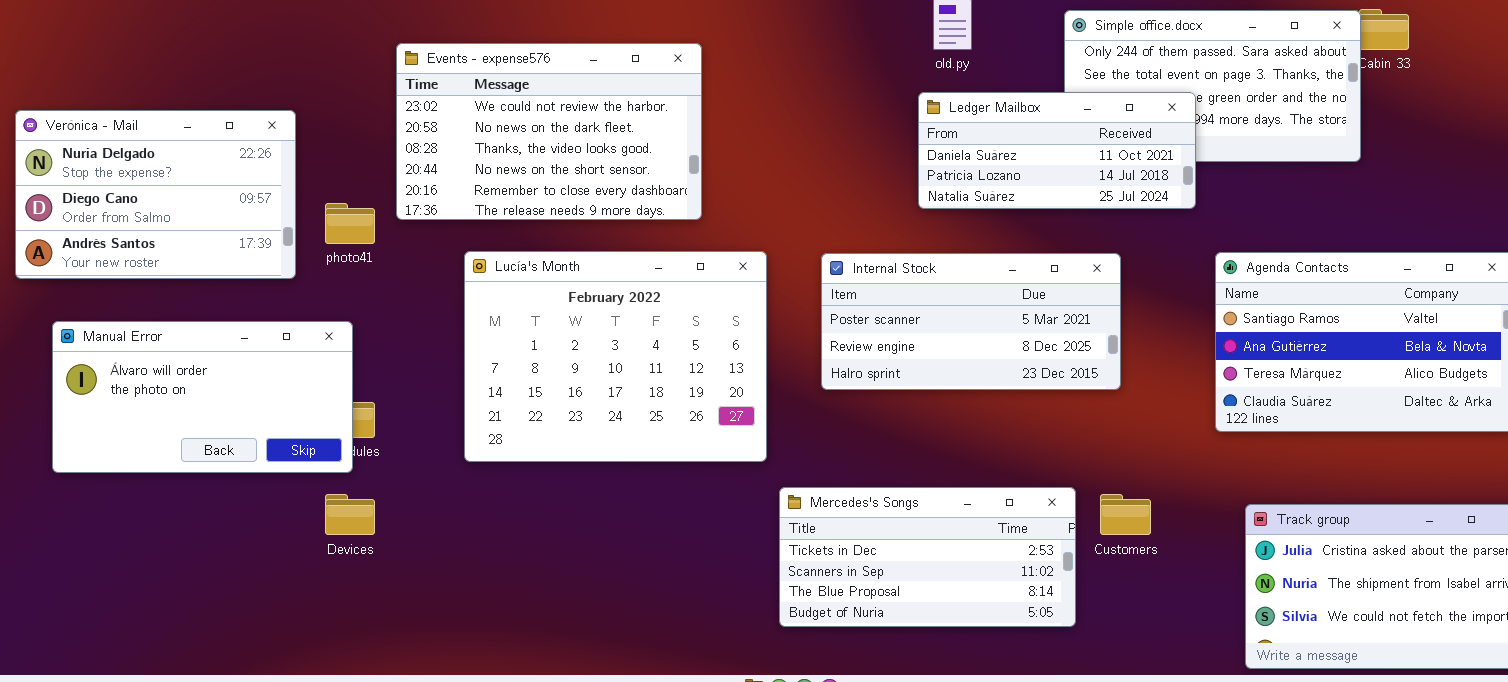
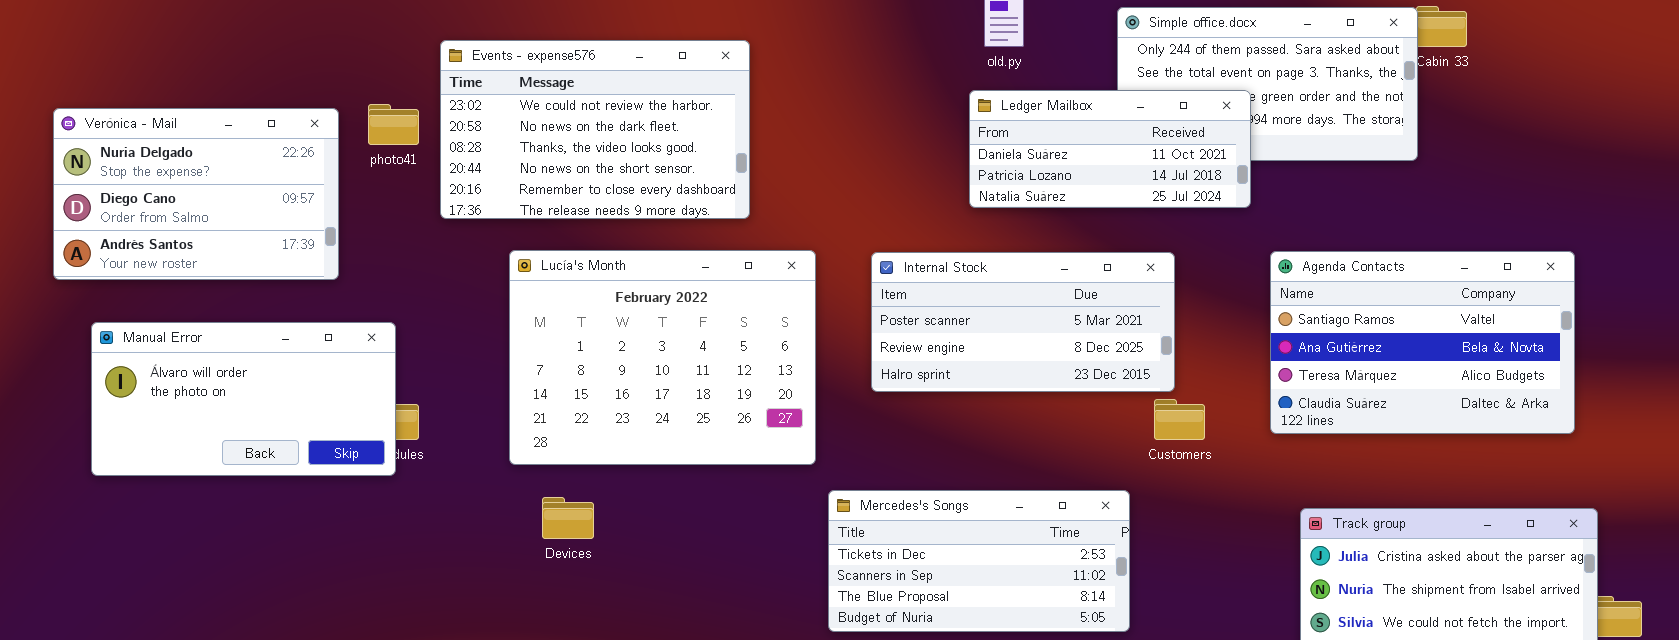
photo41: [325,203,375,244] -> [368,104,419,145], moved
Devices: [325,494,375,535] -> [542,497,594,539], moved
Customers: [1100,494,1151,535] -> [1154,399,1205,440], moved

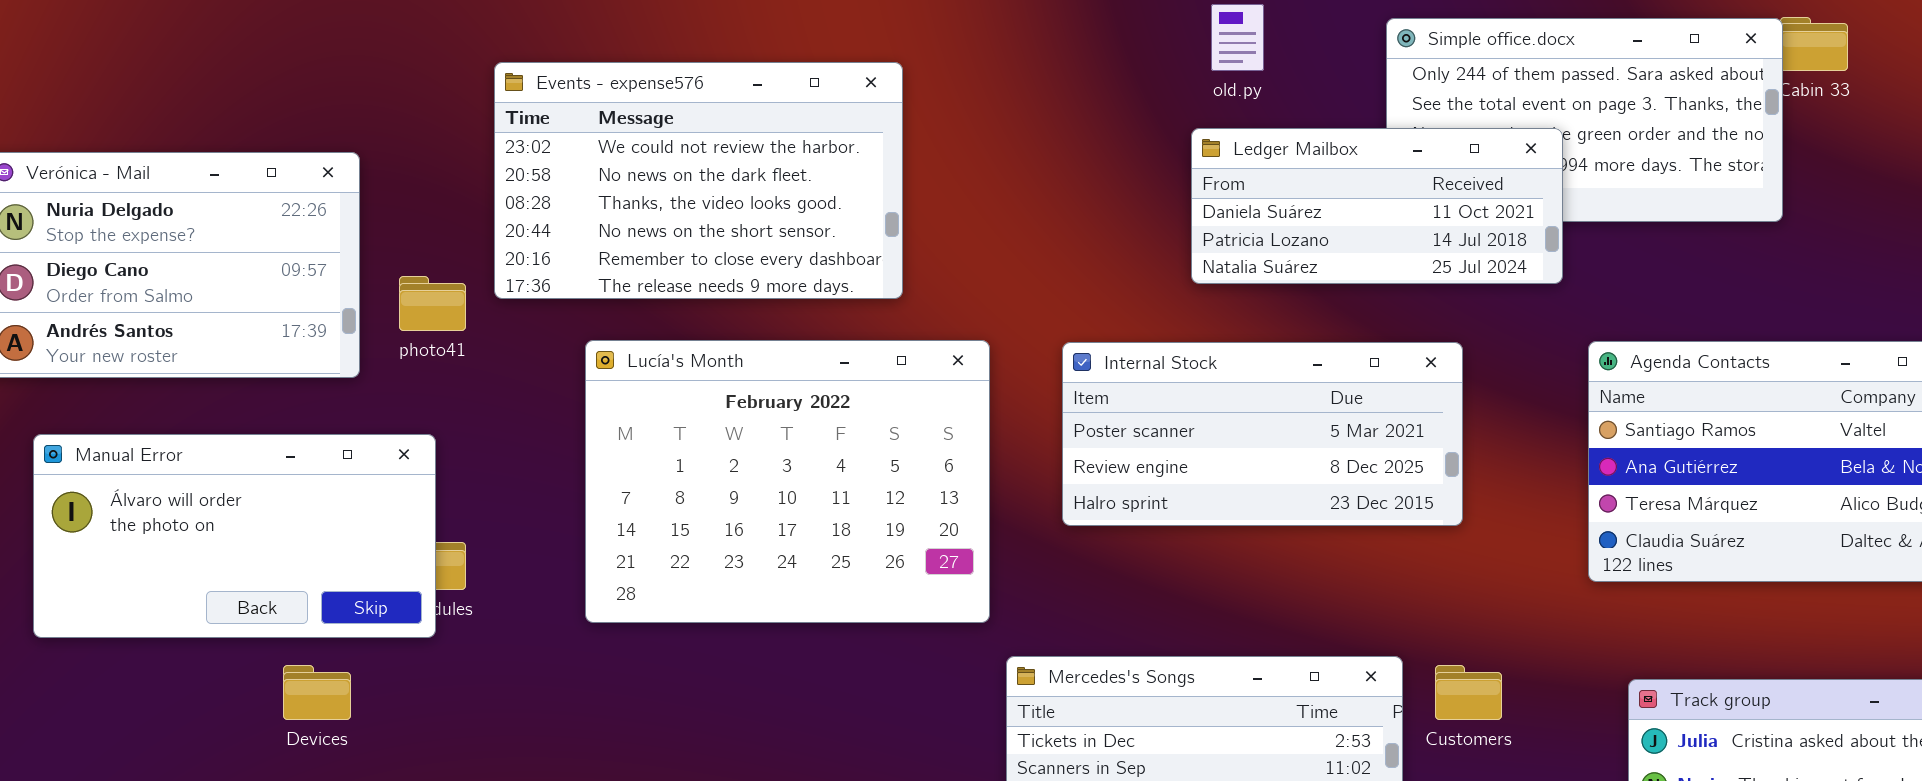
photo41: [368,104,419,145] -> [399,276,466,331], moved
Customers: [1154,399,1205,440] -> [1435,665,1502,720], moved
Devices: [542,497,594,539] -> [283,665,351,720], moved

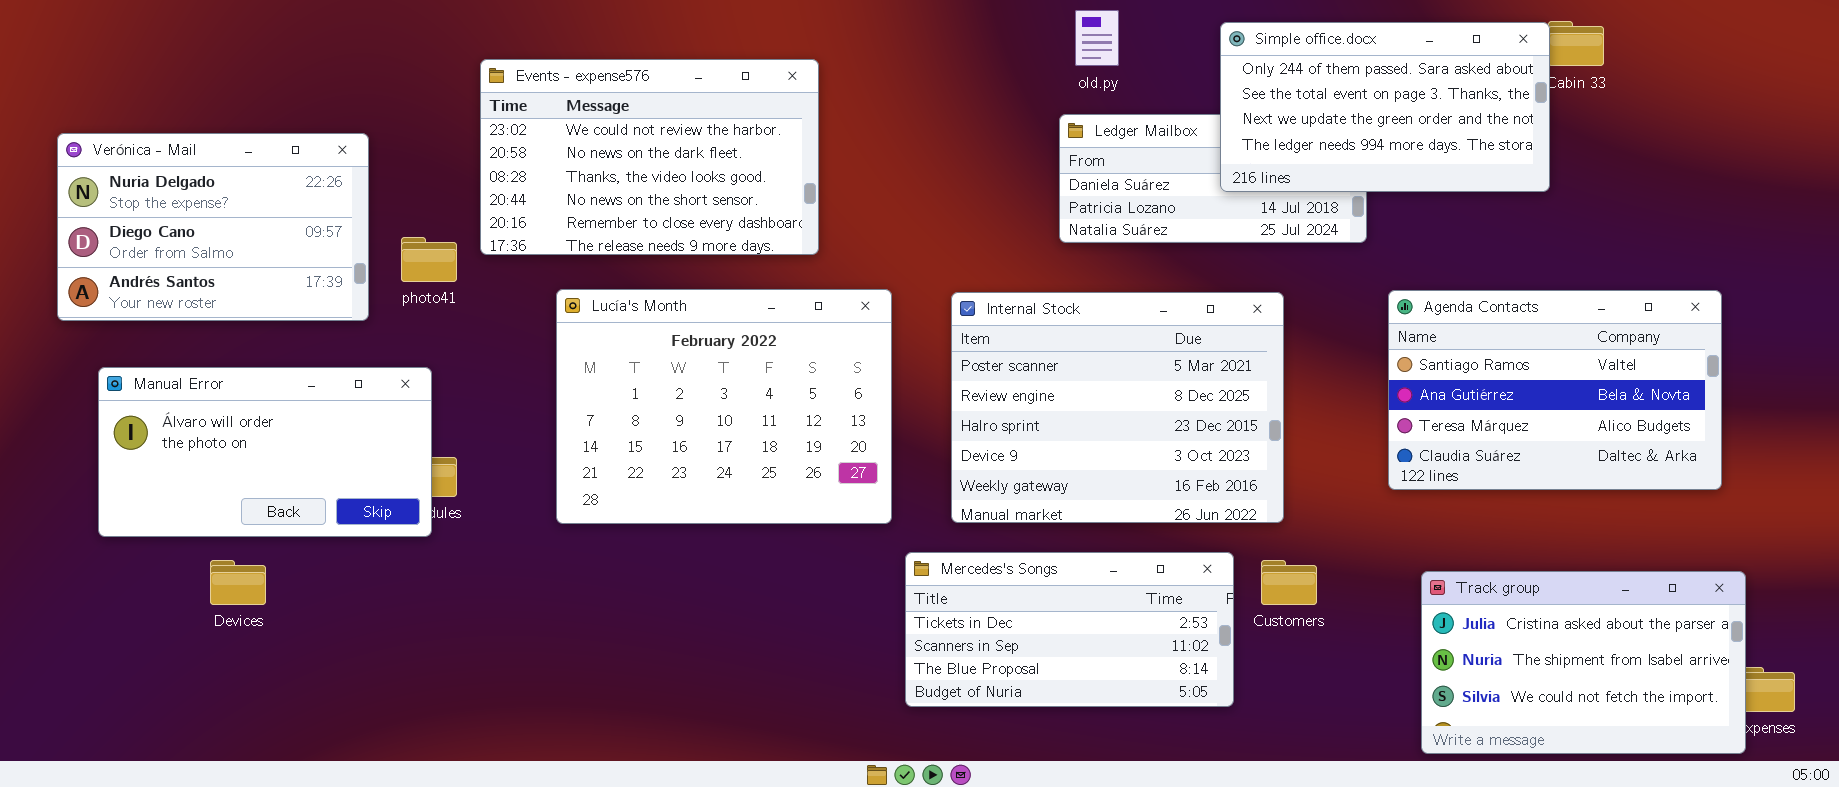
Simple office.docx: [1386,18,1783,222] -> [1220,22,1550,192], raised
Internal Stock: [1062,342,1463,526] -> [951,292,1284,523], resized
Devices: [283,665,351,720] -> [210,560,266,605], moved

